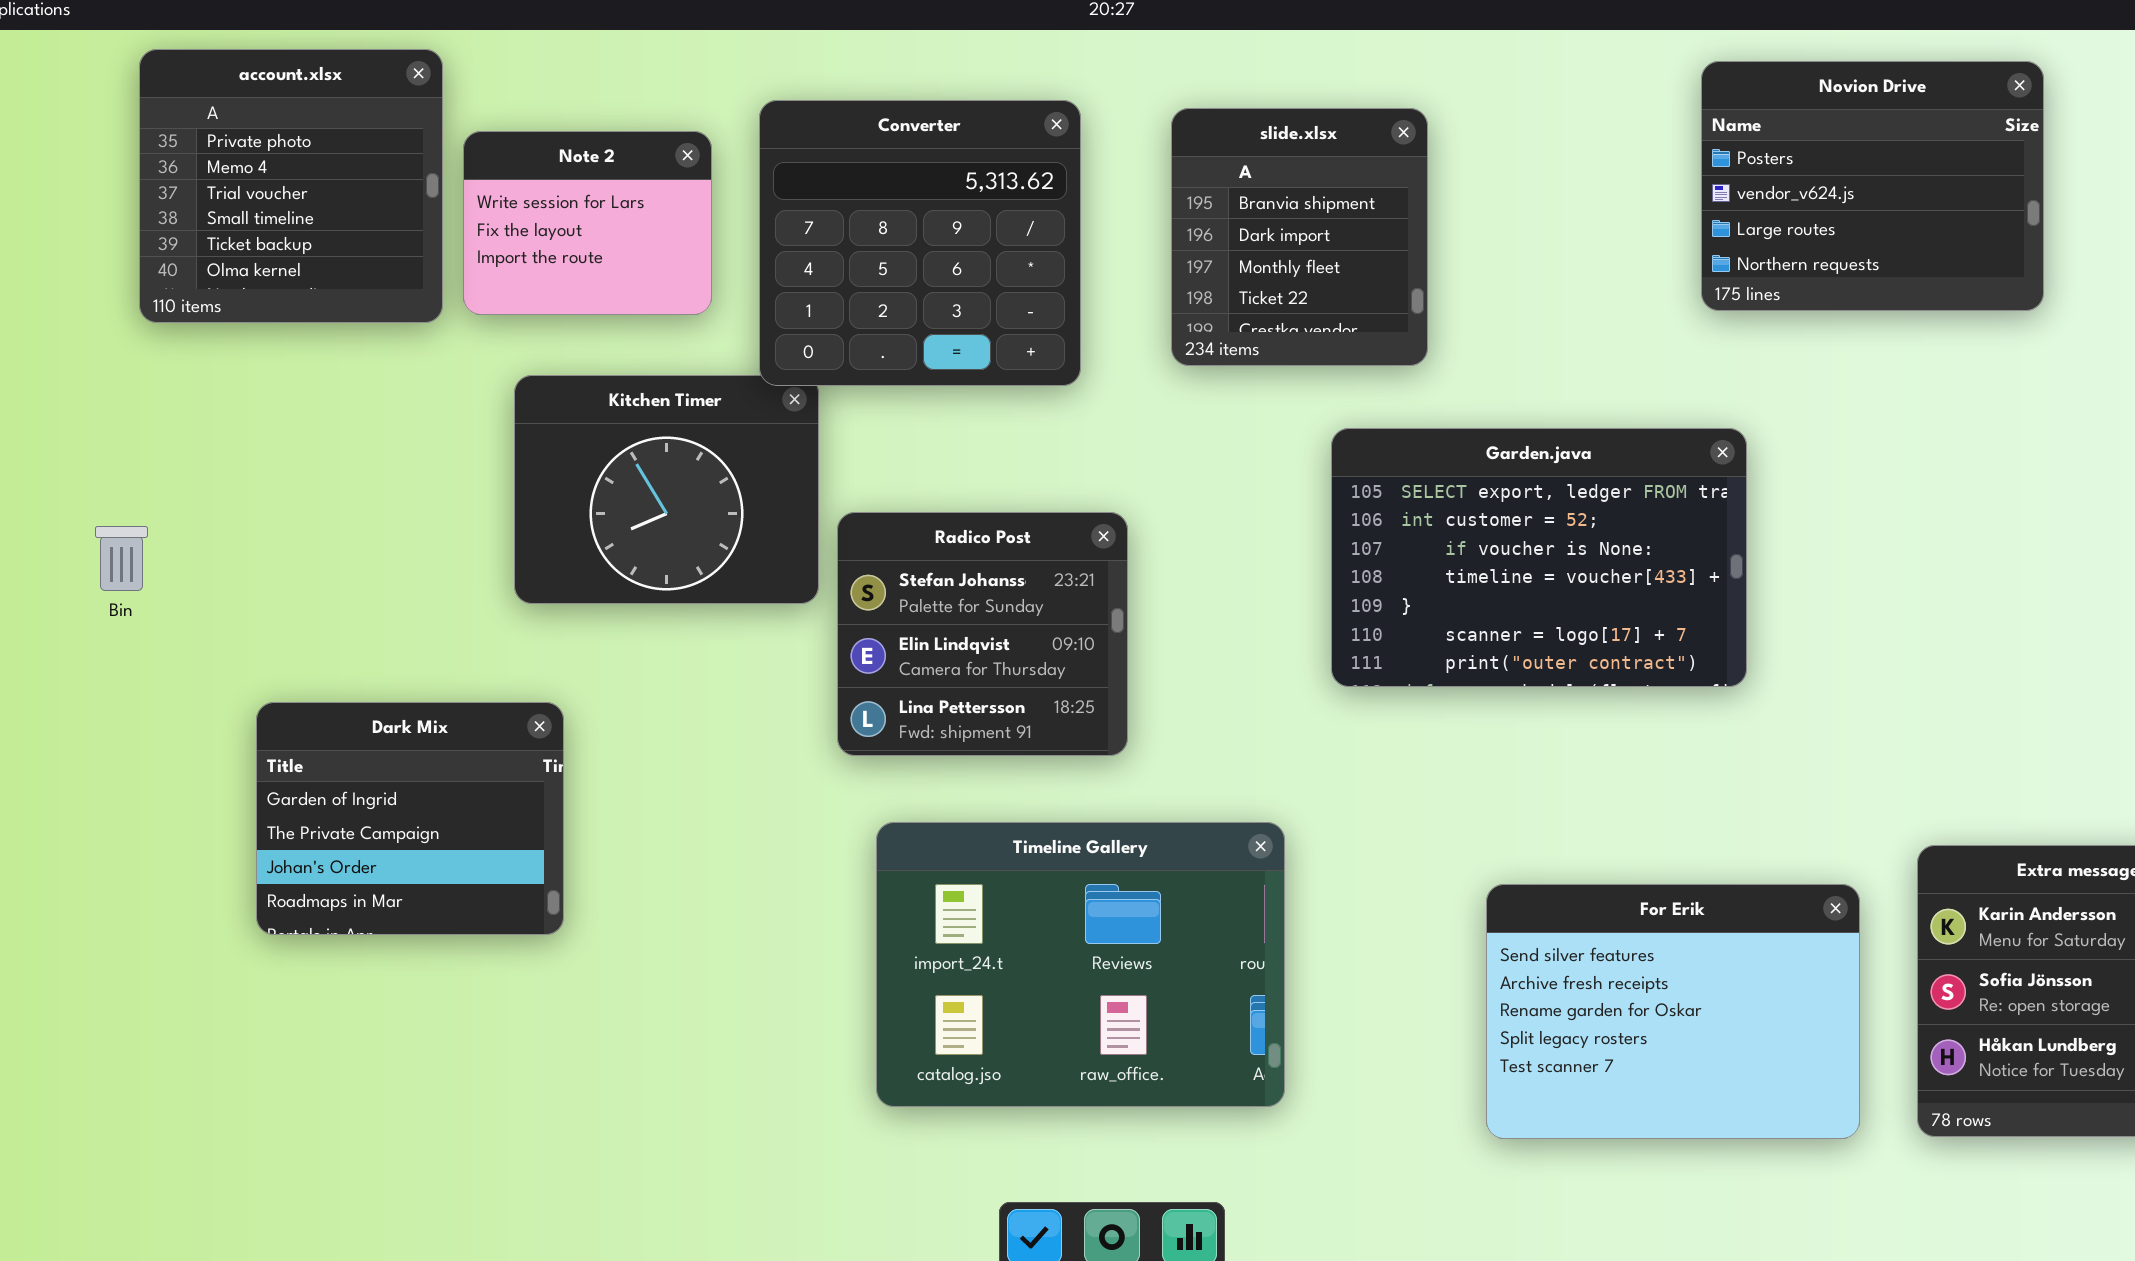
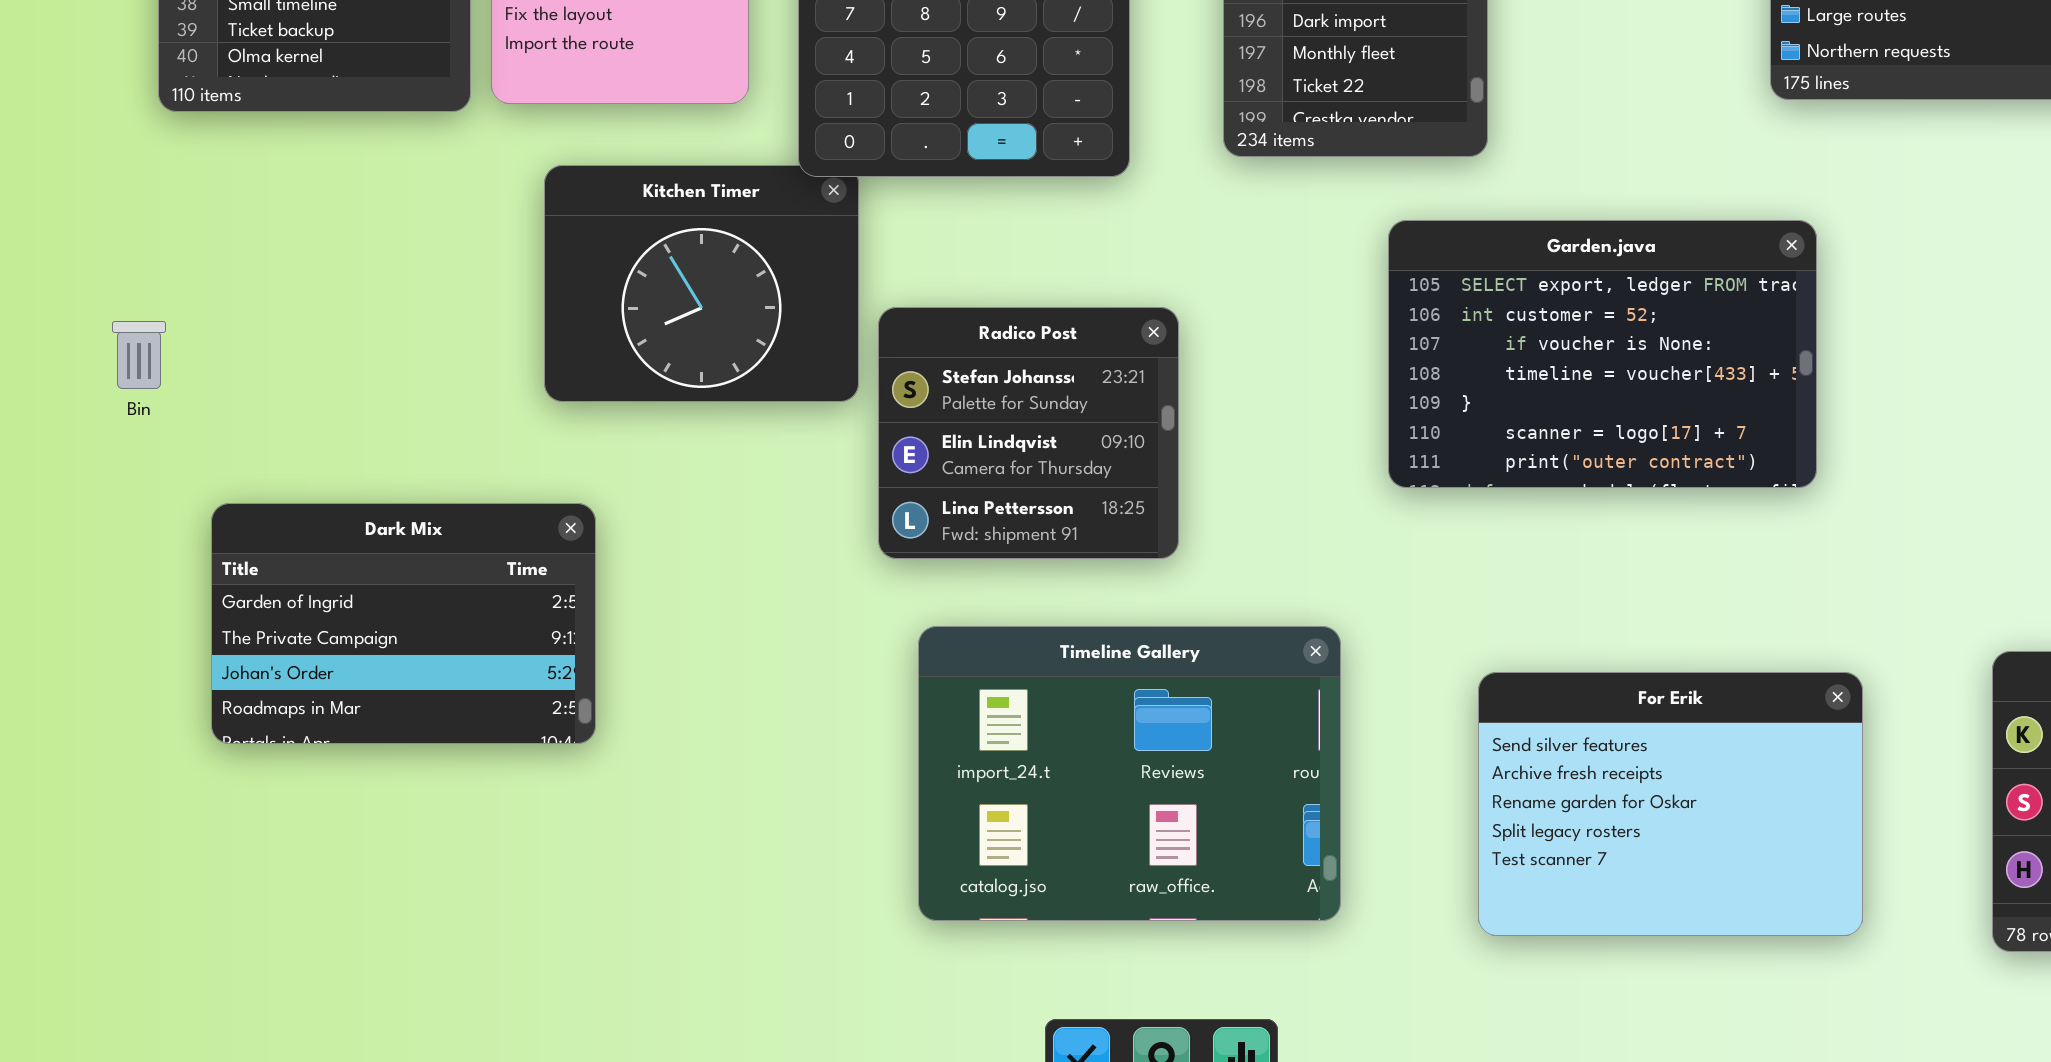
Dark Mix: [256,702,564,935] -> [211,503,596,744], resized
For Erik: [1486,884,1860,1139] -> [1478,672,1863,936], moved

